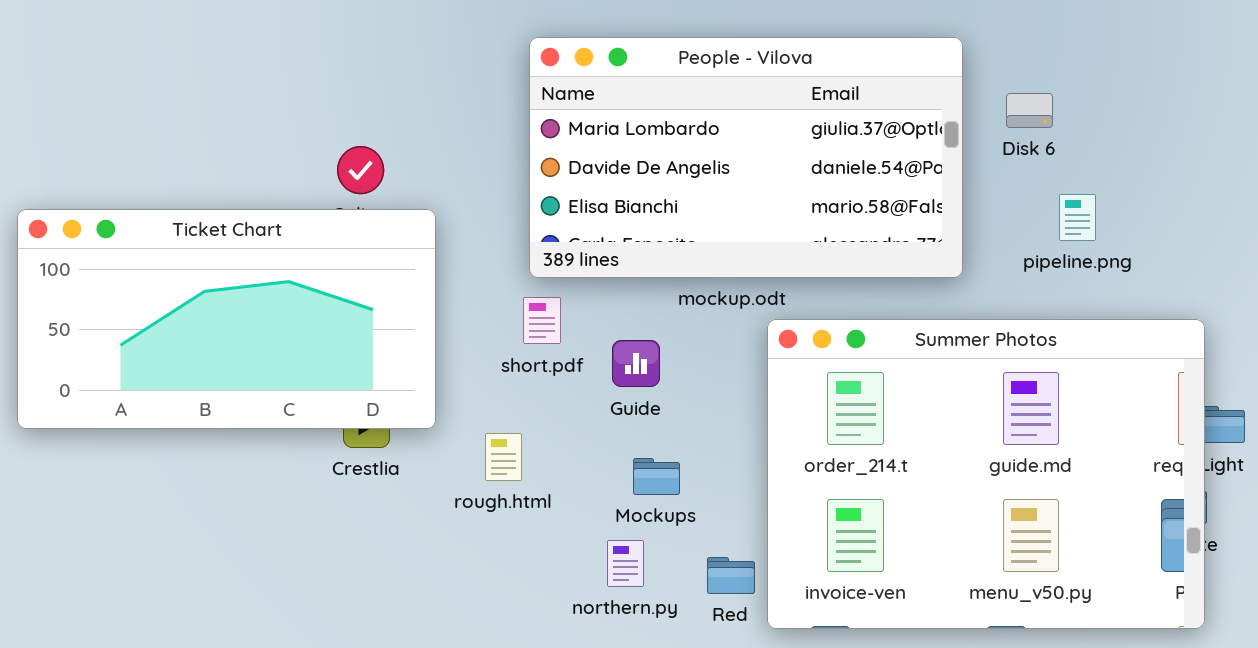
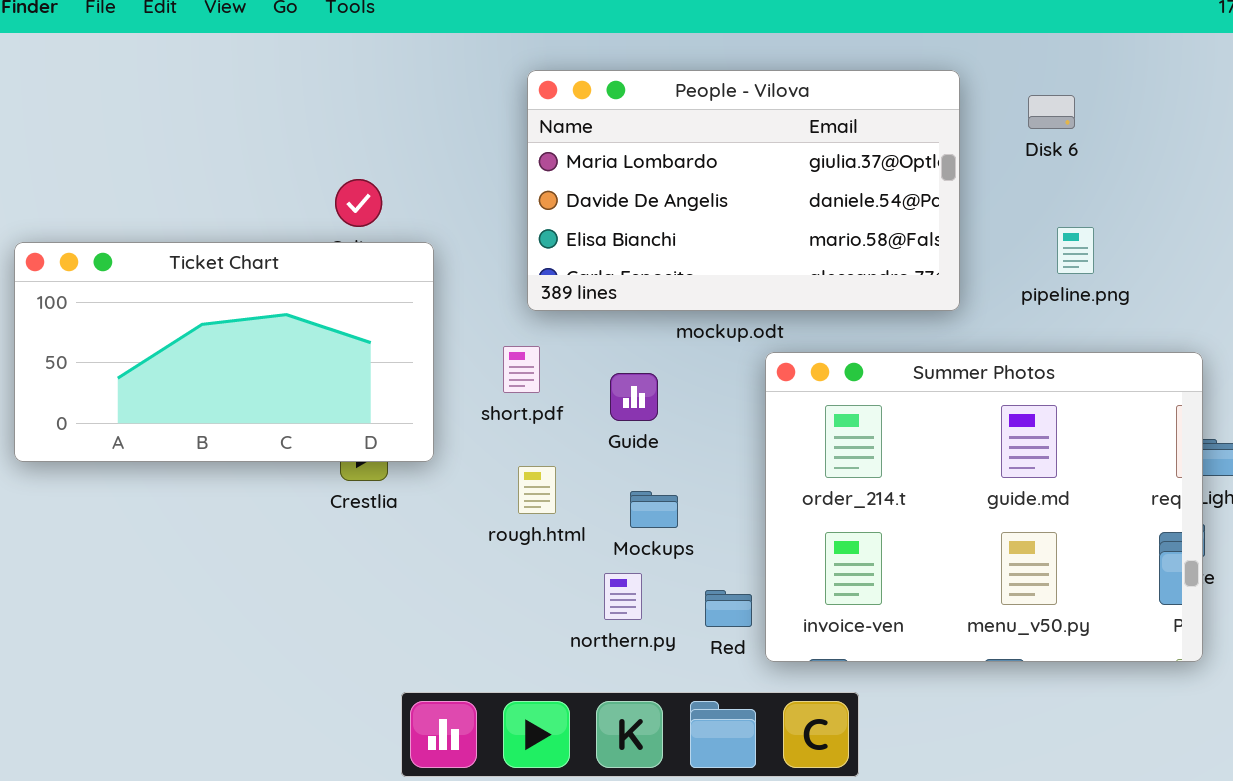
Disk 6: [1006,93,1053,128] -> [1028,95,1075,129], moved
short.pdf: [523,297,561,344] -> [503,346,540,393], moved
rough.html: [485,433,522,481] -> [518,466,556,514], moved

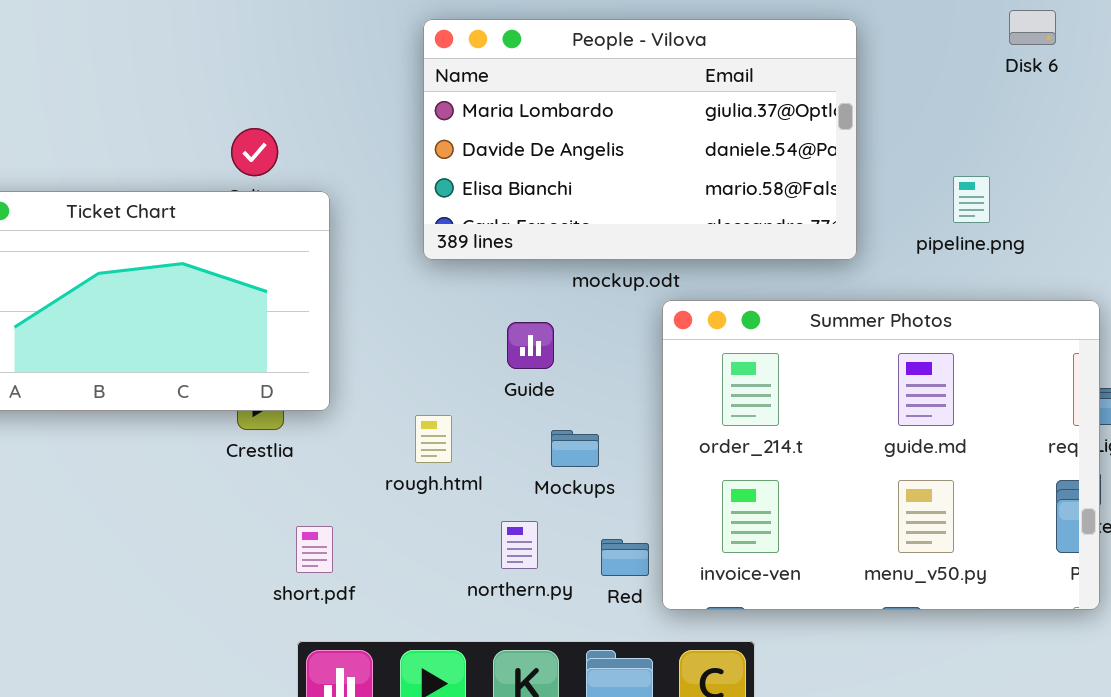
Disk 6: [1028,95,1075,129] -> [1009,10,1056,45], moved
short.pdf: [503,346,540,393] -> [296,526,333,573], moved
Mockups: [630,491,678,528] -> [551,430,599,467], moved

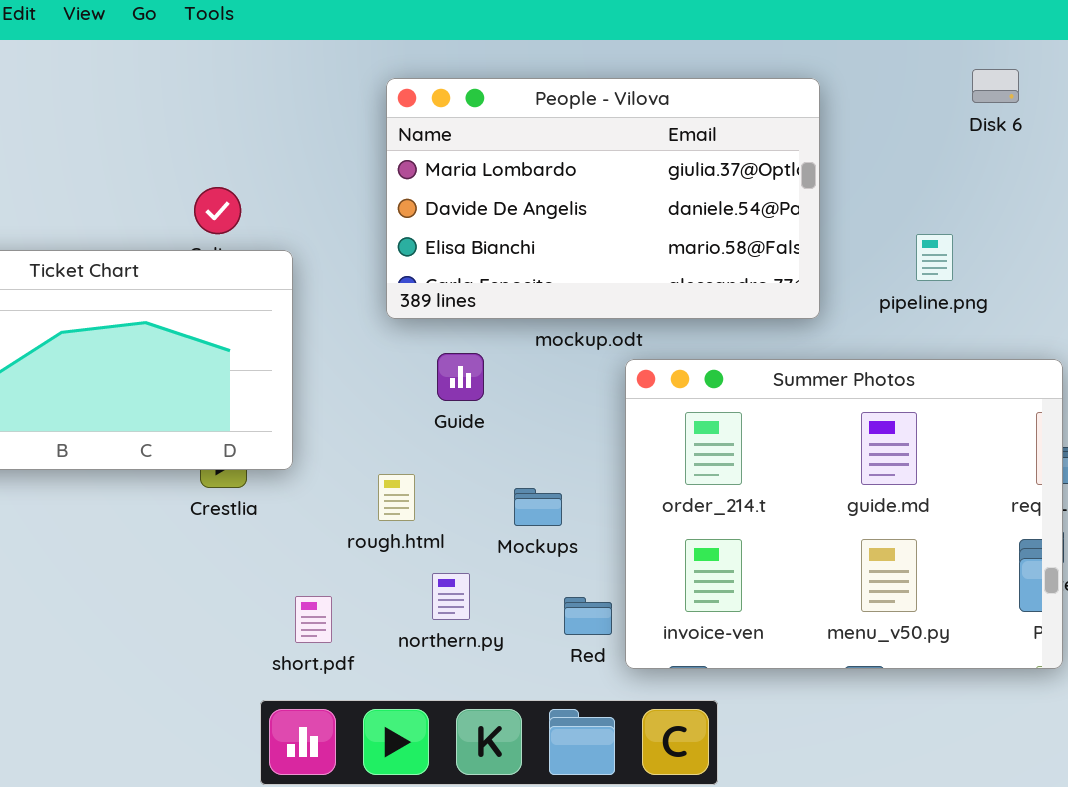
Guide: [507,322,554,369] -> [437,353,484,401], moved
northern.py: [501,521,538,569] -> [432,573,470,620], moved
short.pdf: [296,526,333,573] -> [295,596,332,643], moved

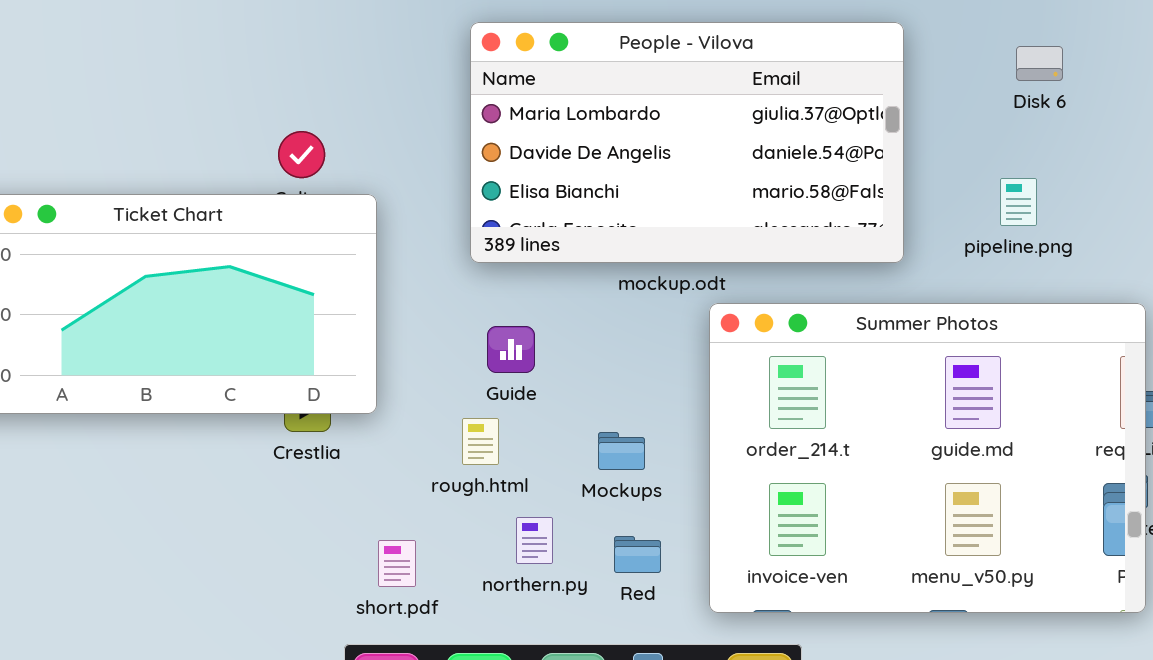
Disk 6: [972,69,1019,103] -> [1016,46,1063,81], moved
Guide: [437,353,484,401] -> [487,326,535,373], moved
Red: [564,597,612,635] -> [614,536,661,573], moved

